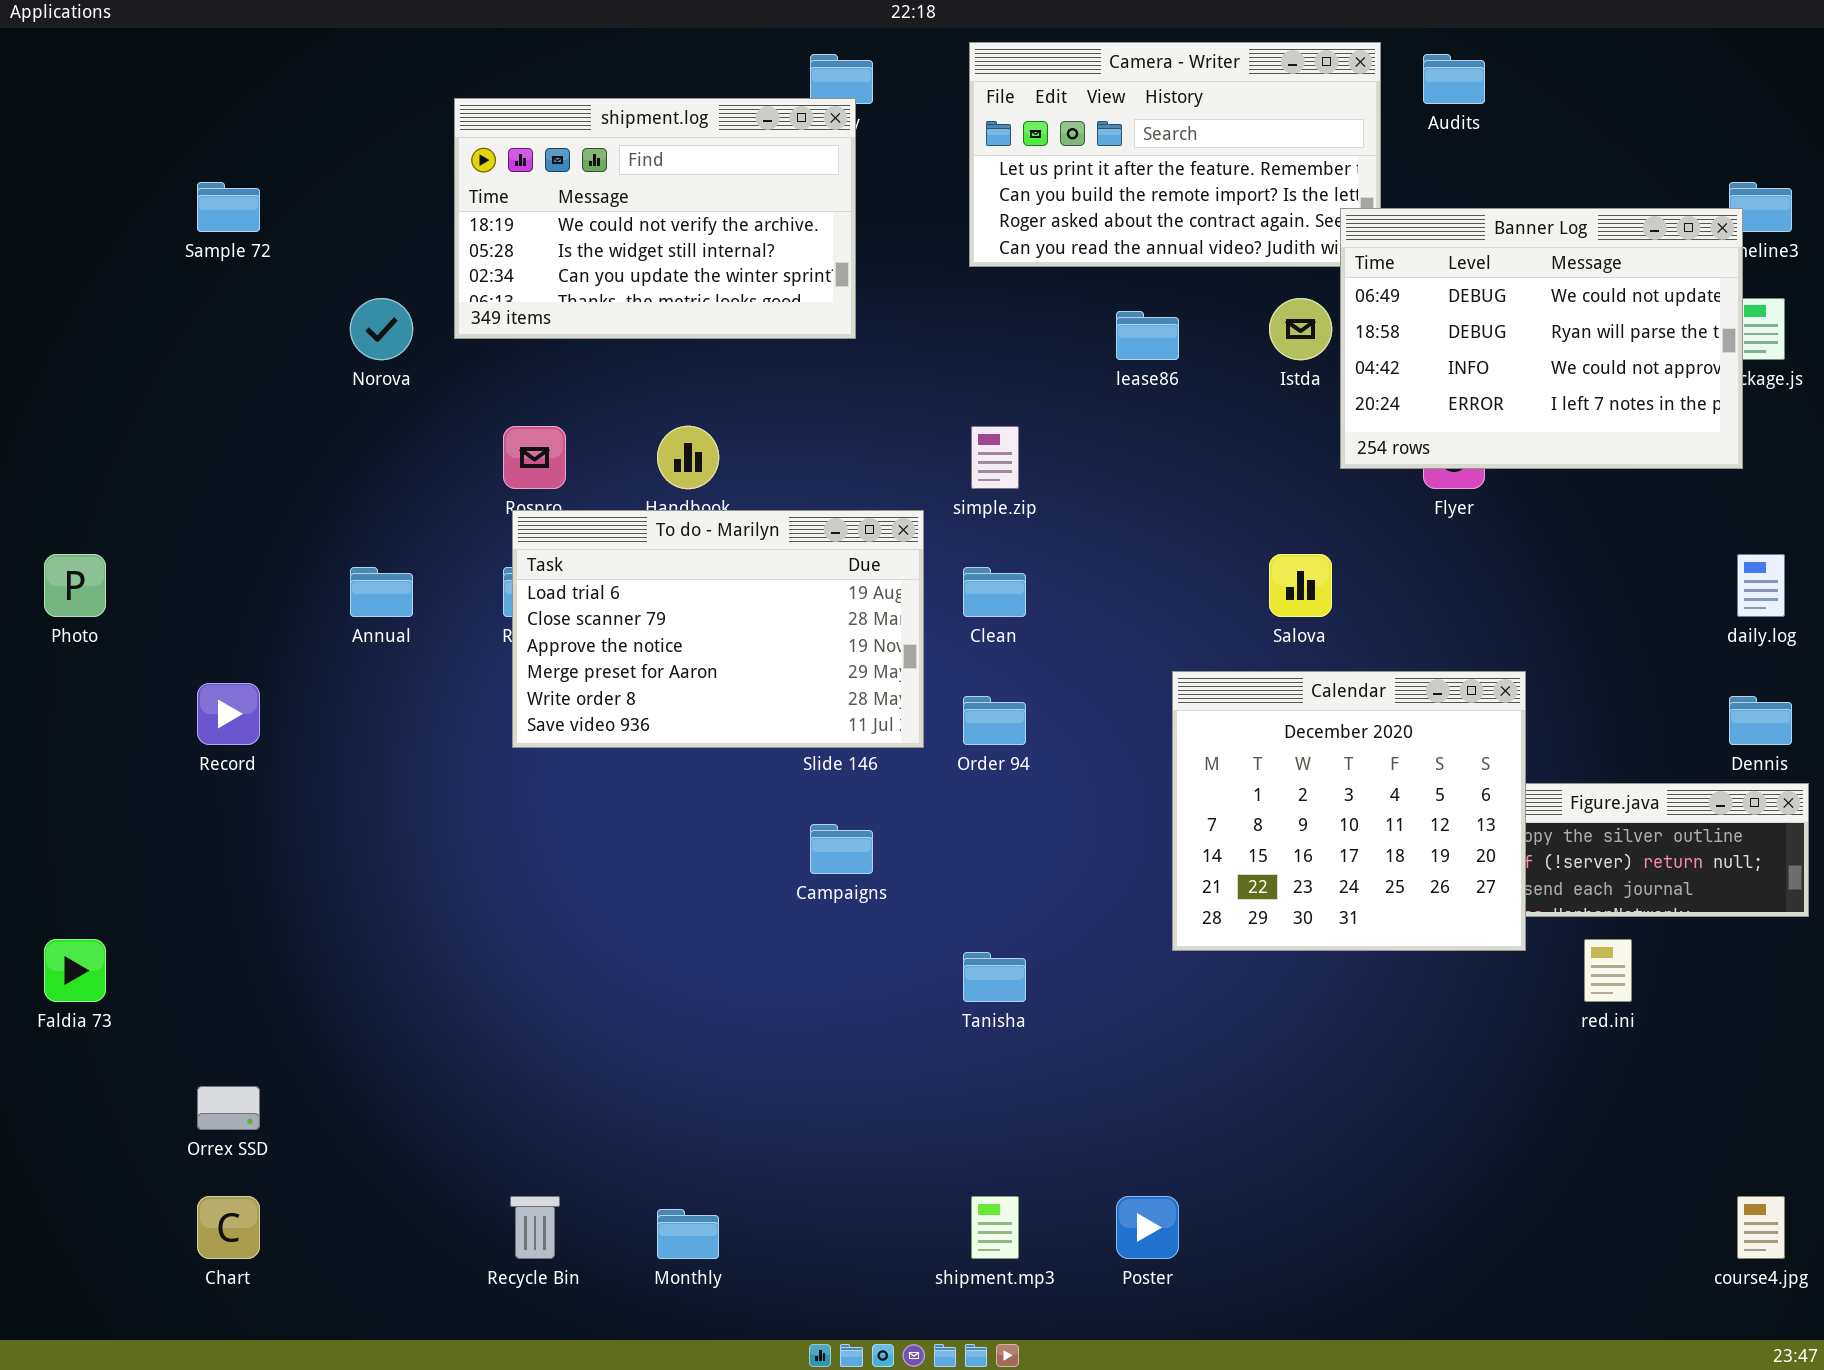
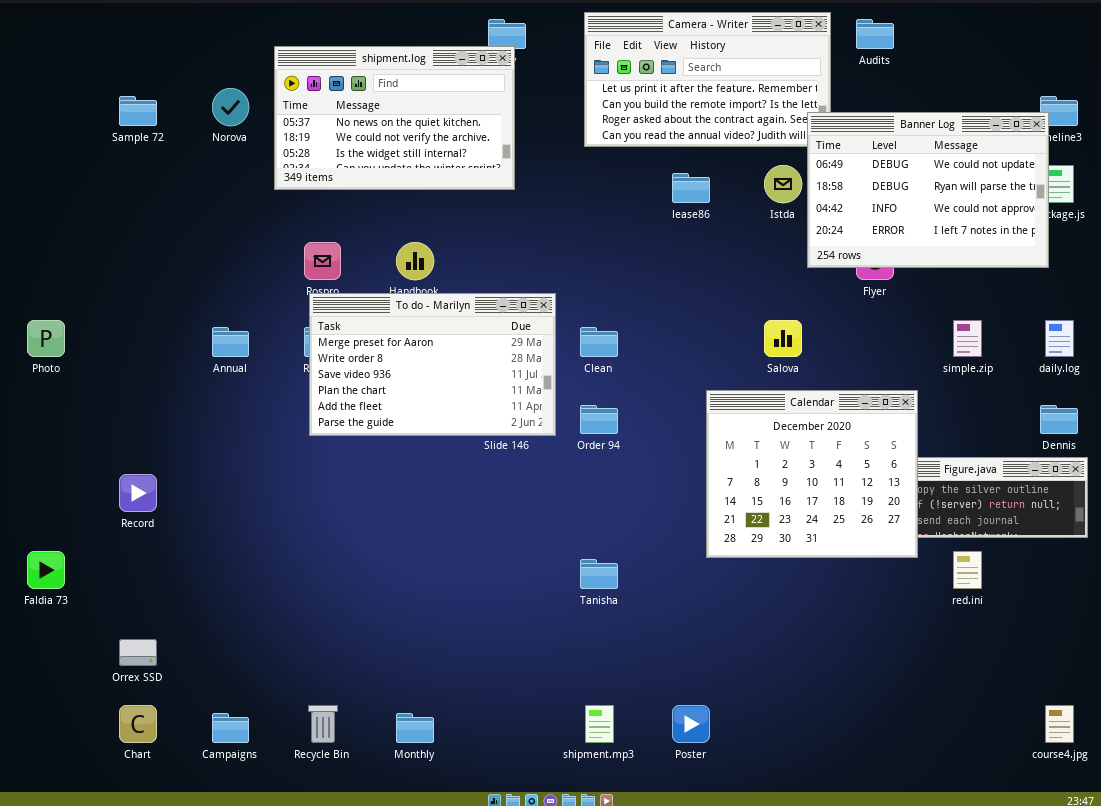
shipment.log: [454,98,856,339] -> [274,46,515,190], scrolled up 1 row
Norova: [350,298,413,360] -> [212,88,249,126], moved
simple.zip: [971,426,1019,489] -> [953,320,982,357], moved
To do - Marilyn: [512,510,924,748] -> [309,293,556,436], scrolled down 3 rows
Record: [197,683,260,745] -> [119,474,157,512], moved
Campaigns: [810,824,873,874] -> [212,713,249,743], moved

